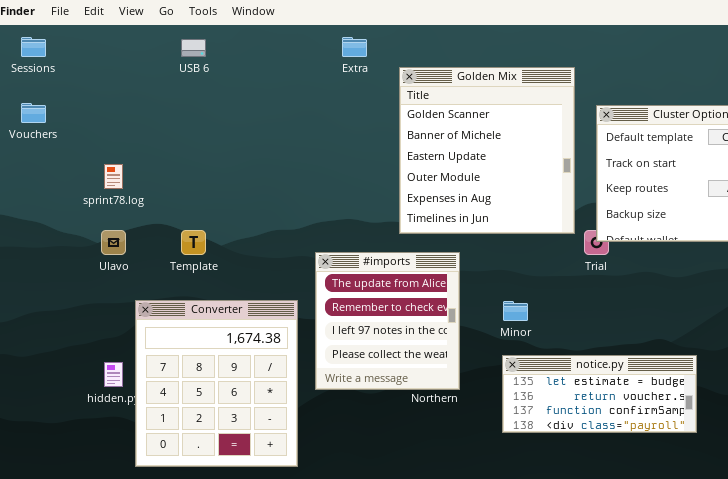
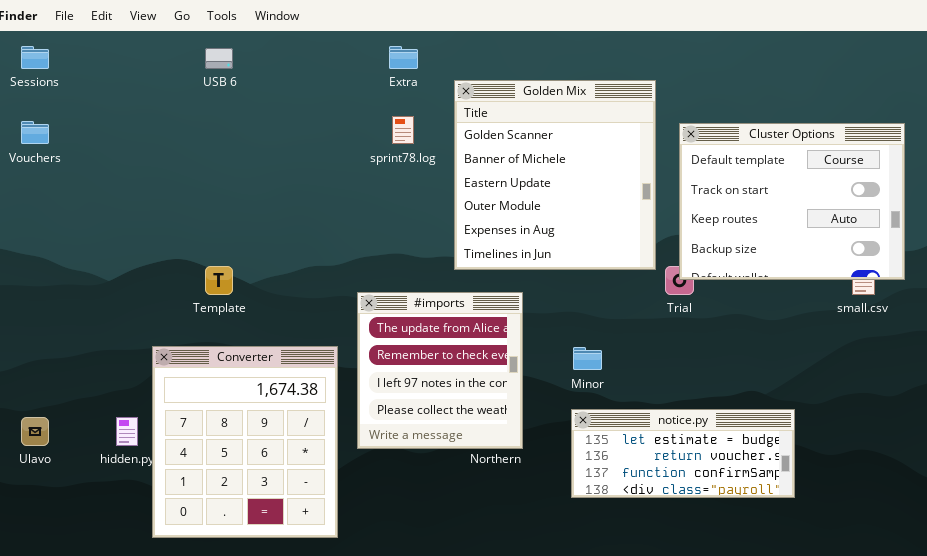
sprint78.log: [104,164,123,189] -> [392,116,414,144], moved
Ulavo: [101,230,126,255] -> [21,417,49,446], moved

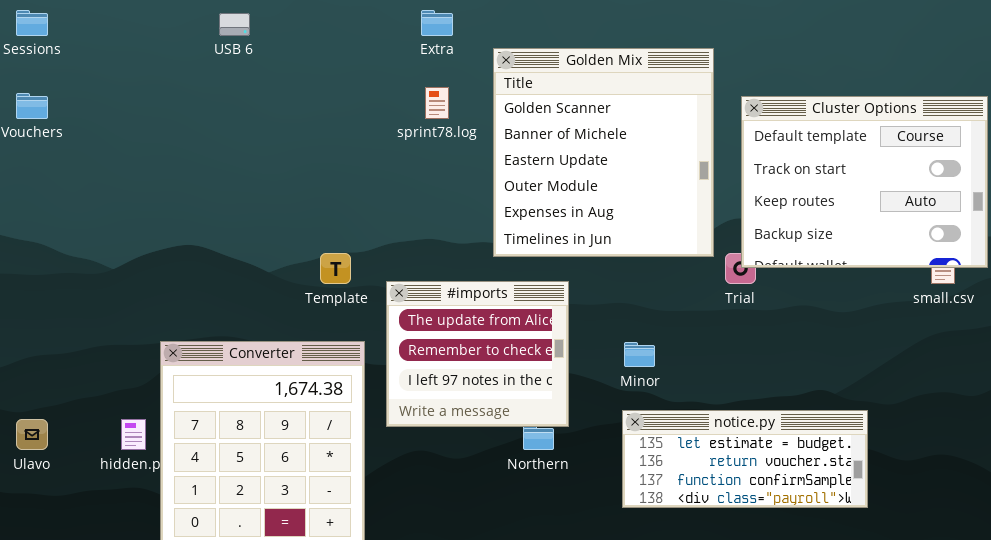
Template: [205,266,233,295] -> [320,253,351,284], moved
#imports: [357,292,523,449] -> [386,281,569,427], resized

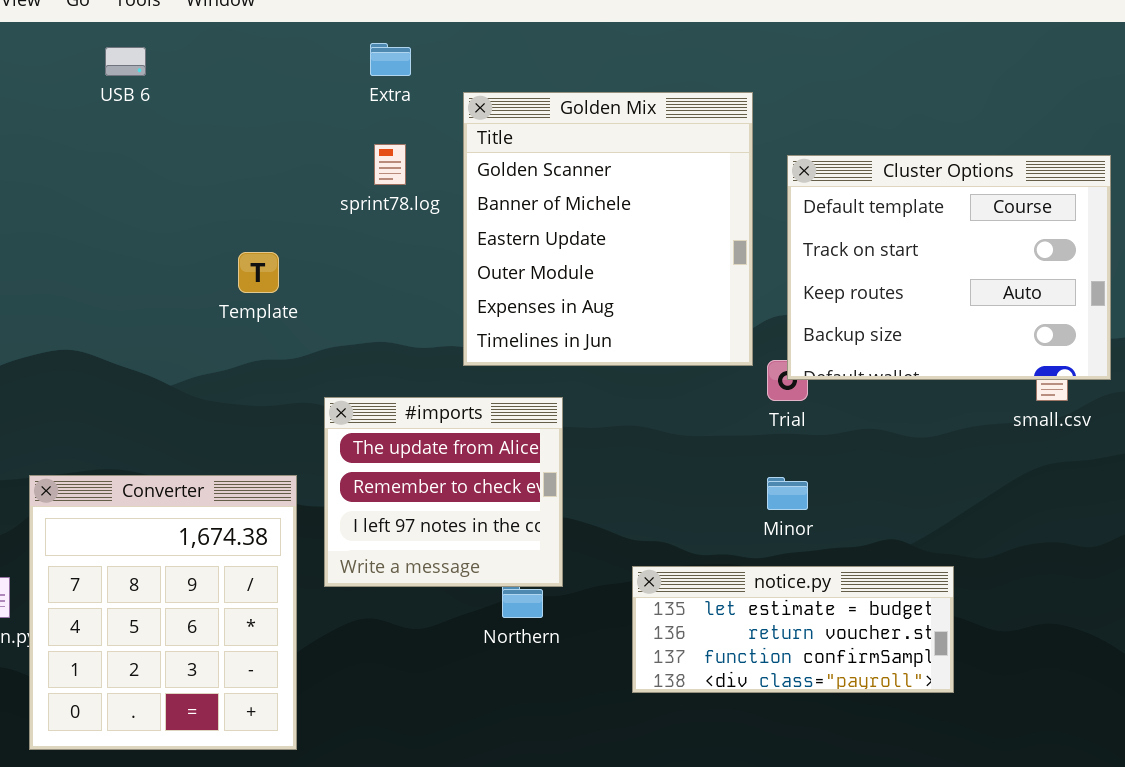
Template: [320,253,351,284] -> [238,252,279,293], moved
Minor: [624,342,655,367] -> [767,477,808,510], moved

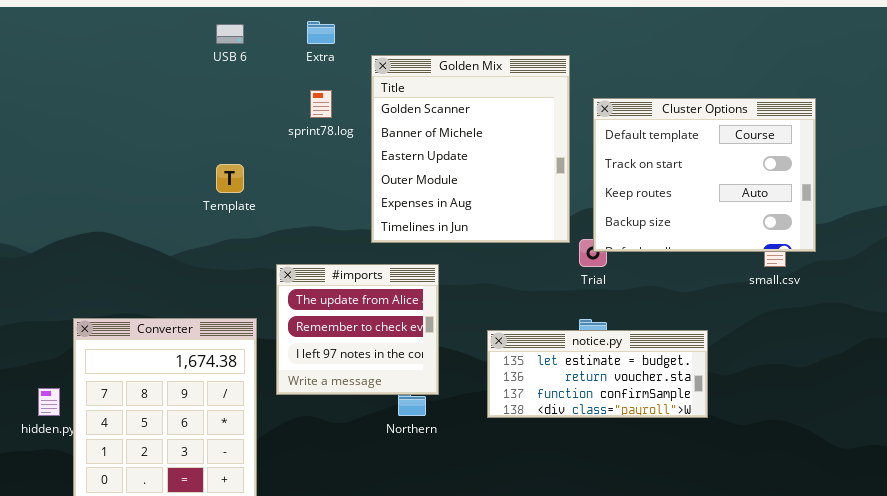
USB 6: [105,47,146,76] -> [216,24,244,44], moved
notice.py: [632,566,954,693] -> [487,330,708,418], moved

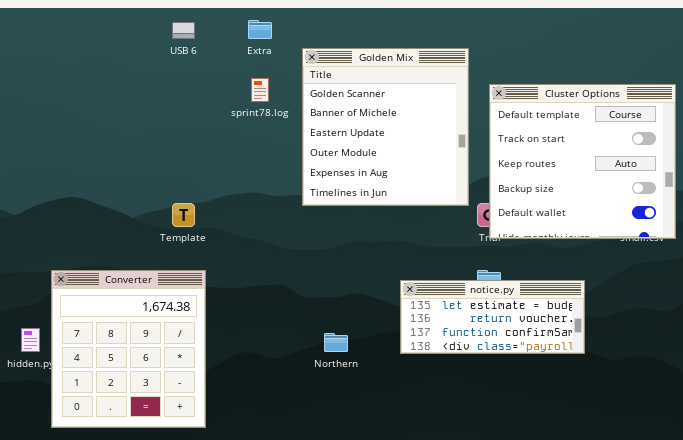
Cluster Options: [593,98,816,252] -> [489,84,676,239], resized
Template: [216,164,244,193] -> [172,203,195,227], moved
#imports: [276,264,439,395] -> none, closed

